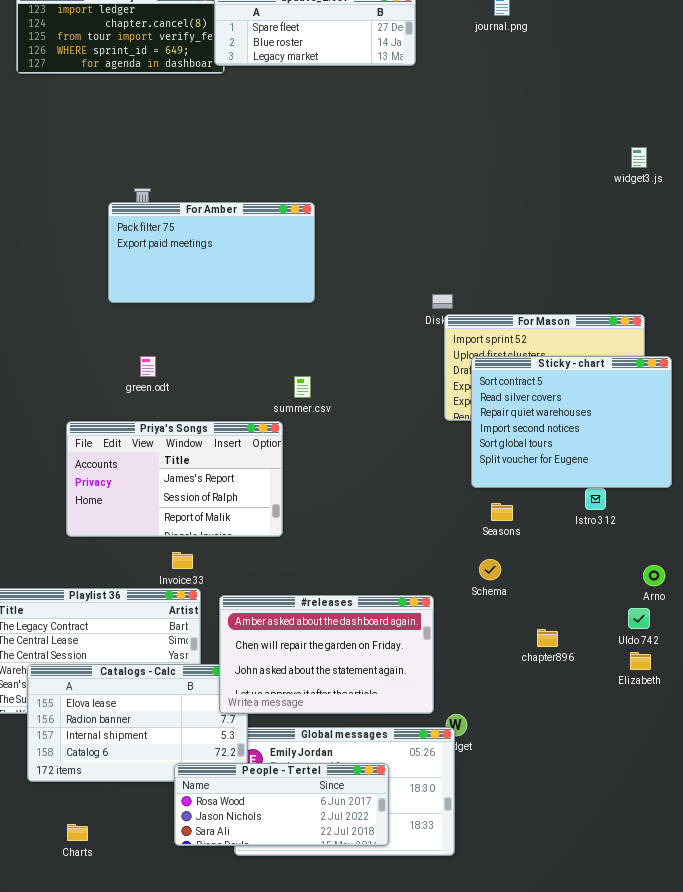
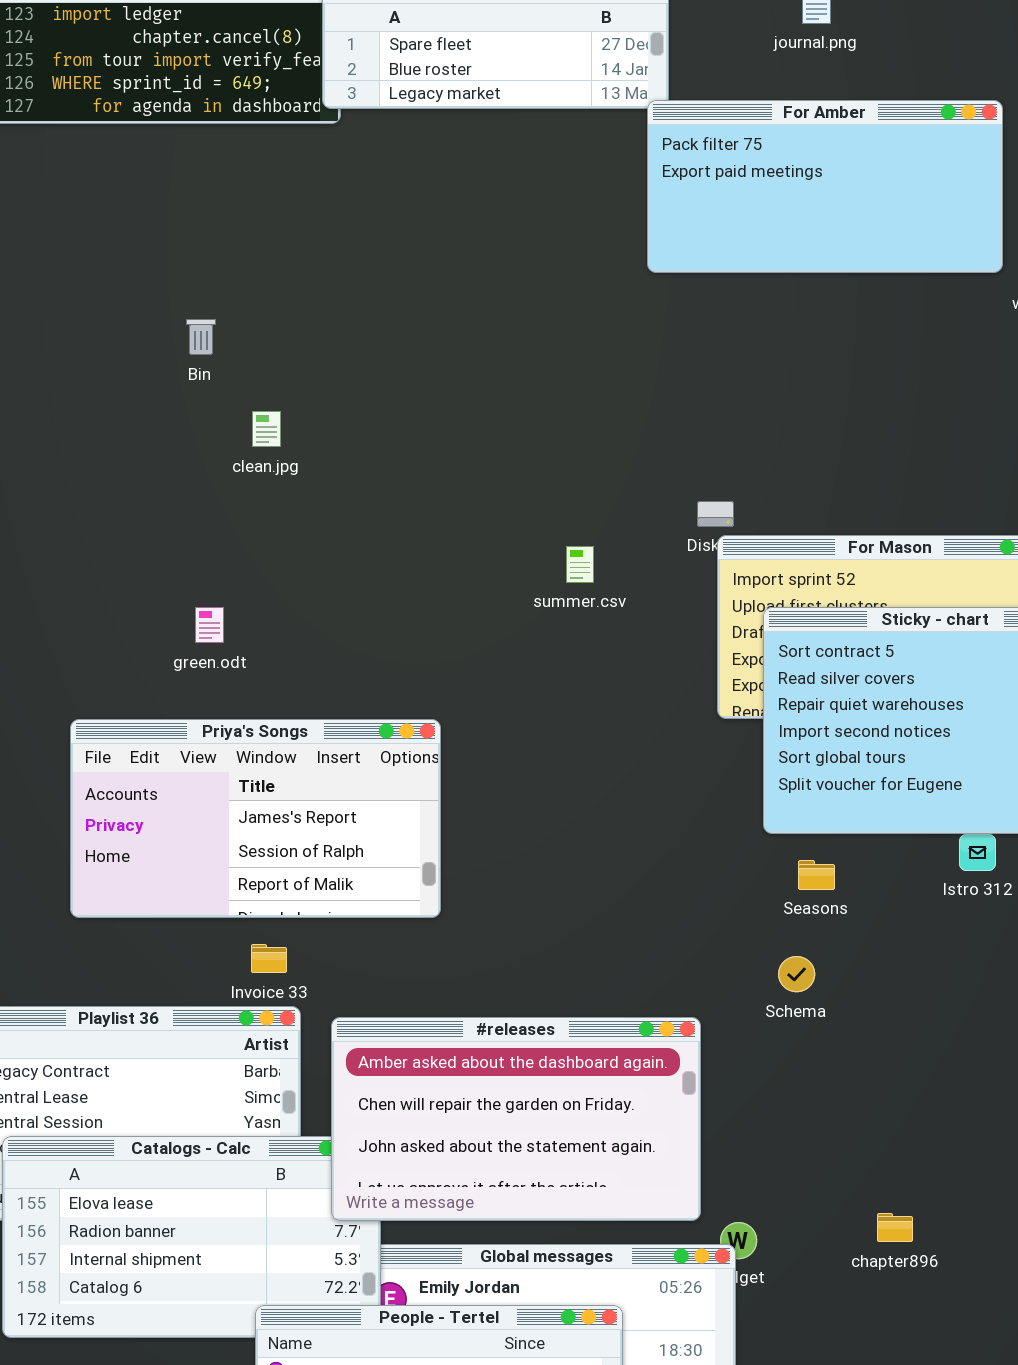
For Amber: [108,202,315,303] -> [647,100,1003,273], moved
summer.csv: [294,376,311,398] -> [566,546,594,583], moved
chapter896: [537,629,558,647] -> [877,1213,913,1242], moved

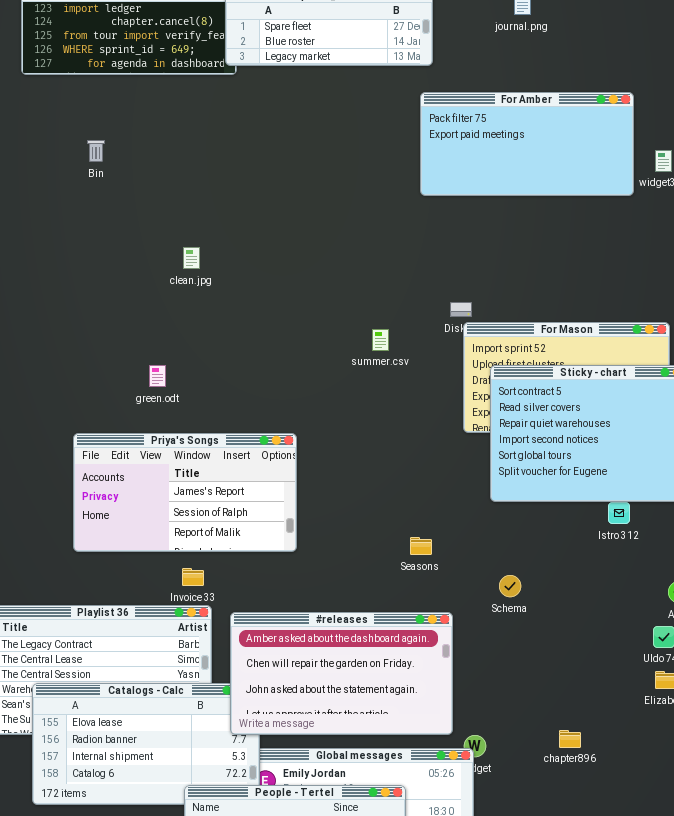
For Amber: [647,100,1003,273] -> [420,92,634,196], moved
Bin: [186,319,216,355] -> [87,140,105,162], moved
Seasons: [798,860,835,890] -> [410,537,432,555], moved

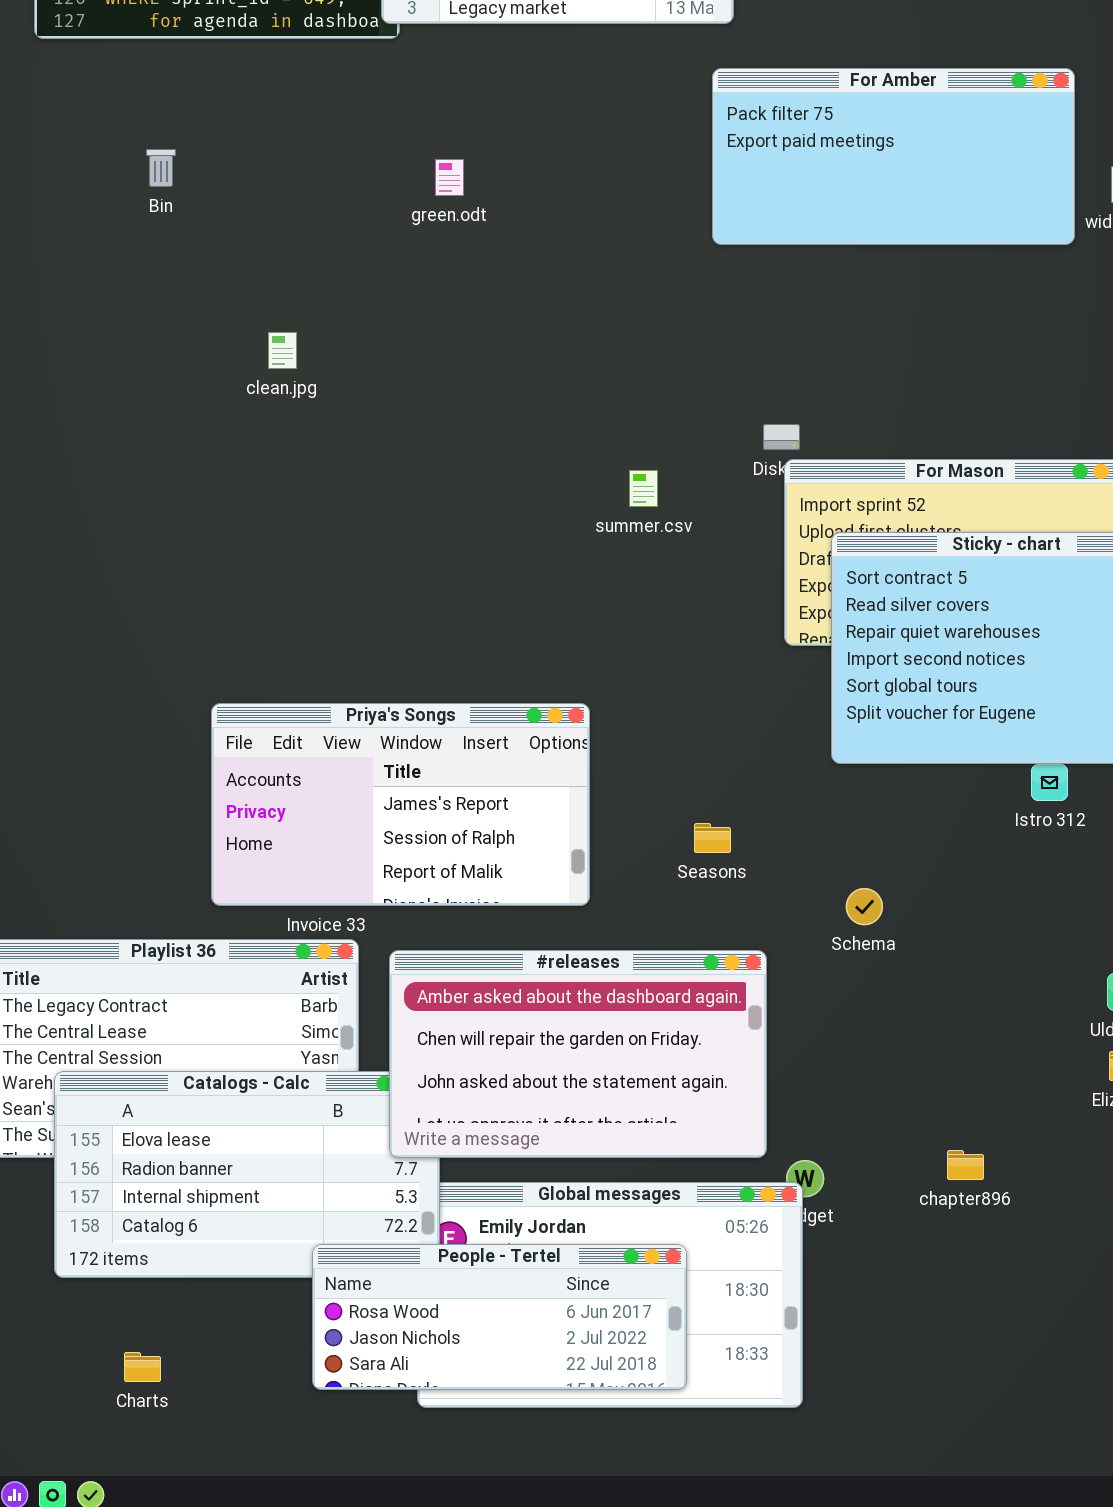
clean.jpg: [183,247,200,269] -> [268,332,297,369], moved
green.odt: [149,365,166,387] -> [435,159,464,196], moved
Priya's Songs: [73,433,297,552] -> [211,703,590,906], moved

